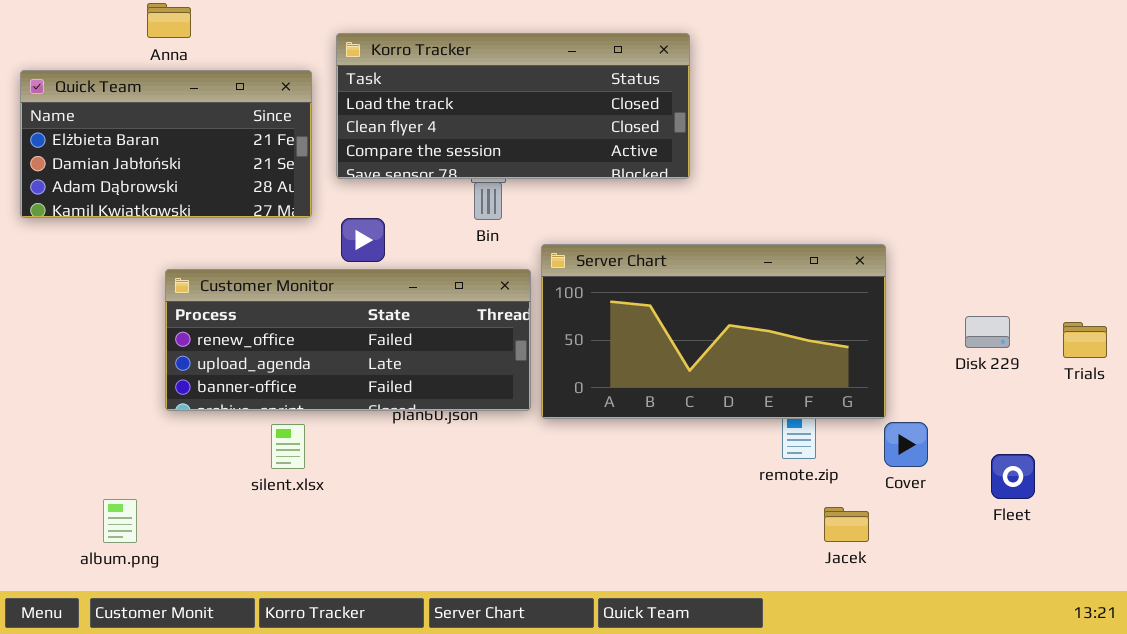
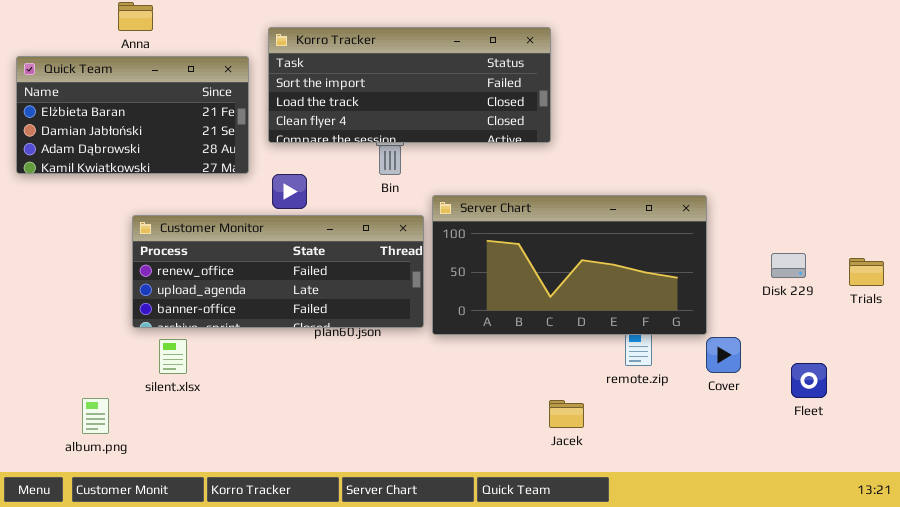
Korro Tracker: [336,33,690,179] -> [268,27,551,143], scrolled up 1 row
silent.xlsx: [271,424,305,469] -> [159,339,187,374], moved
Jacek: [824,507,869,542] -> [549,400,584,428], moved

